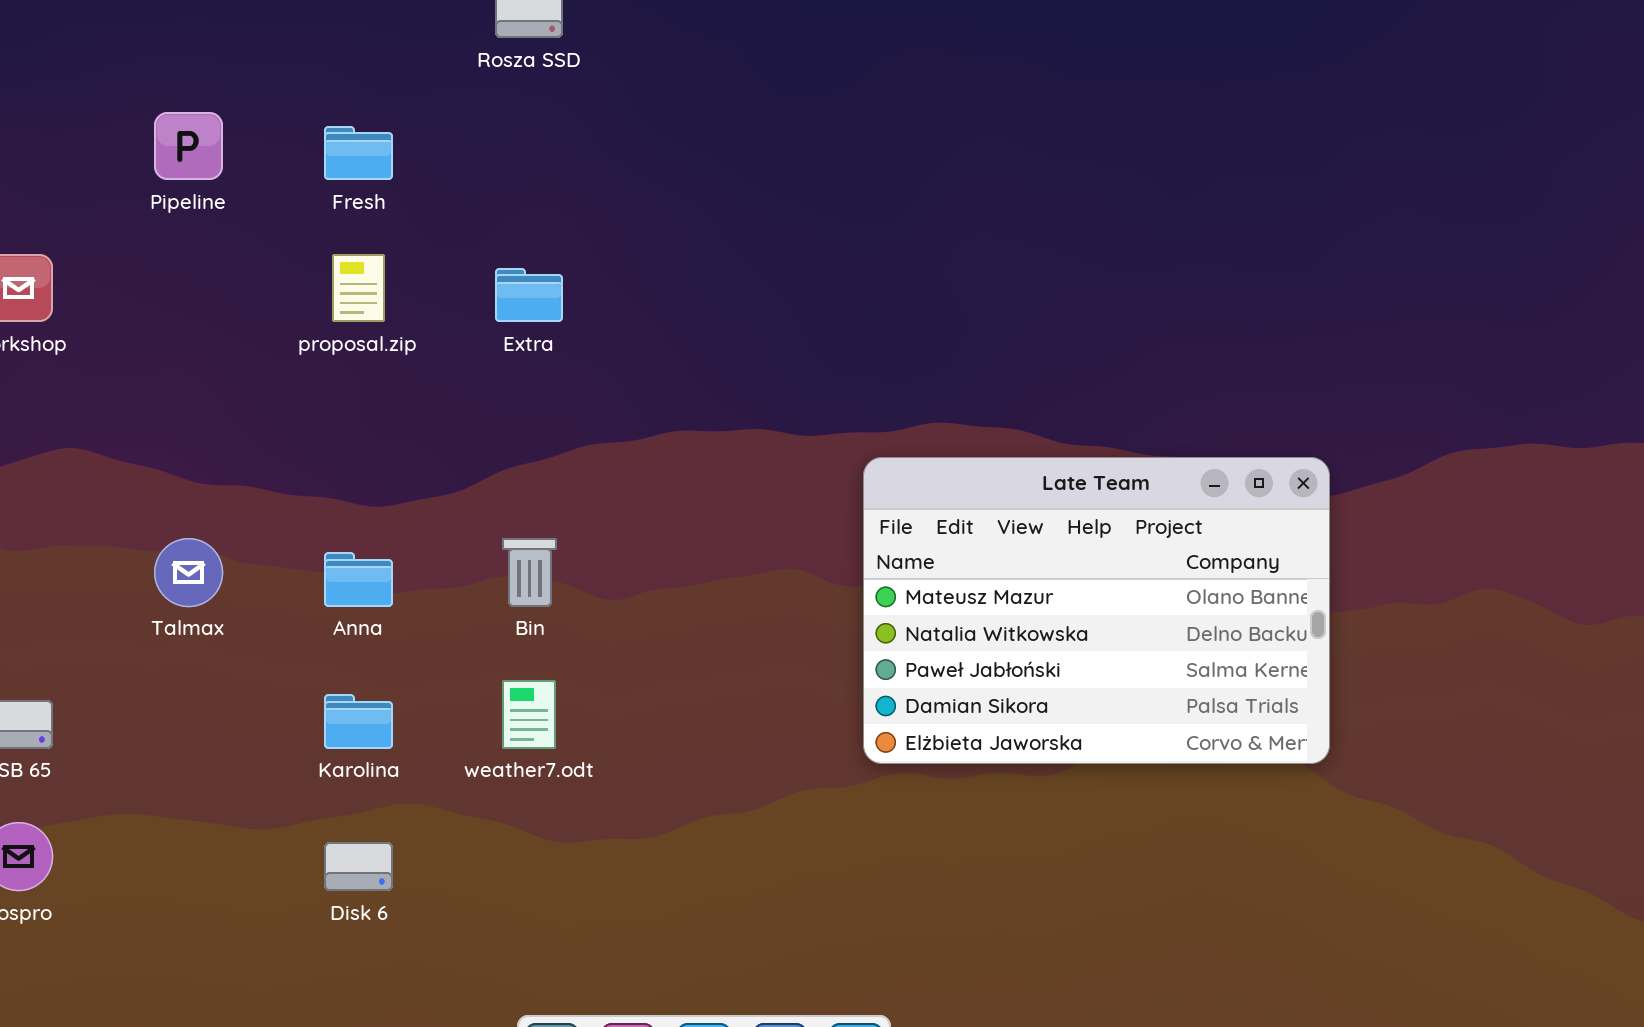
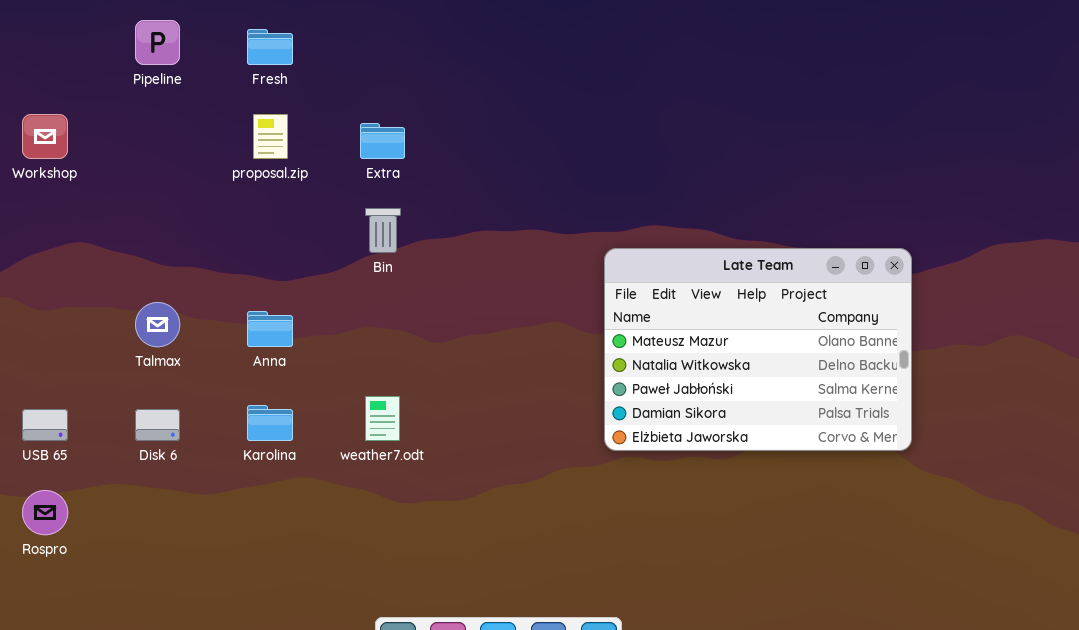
Bin: [502,538,557,607] -> [365,208,401,253], moved
Disk 6: [324,842,393,891] -> [135,409,180,441], moved

